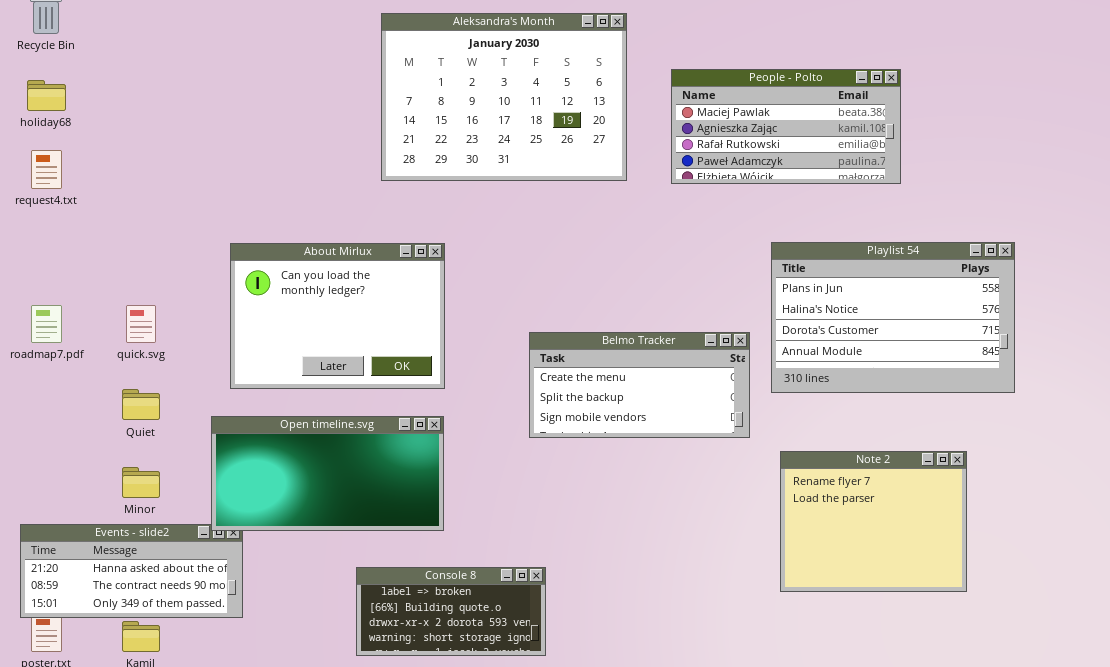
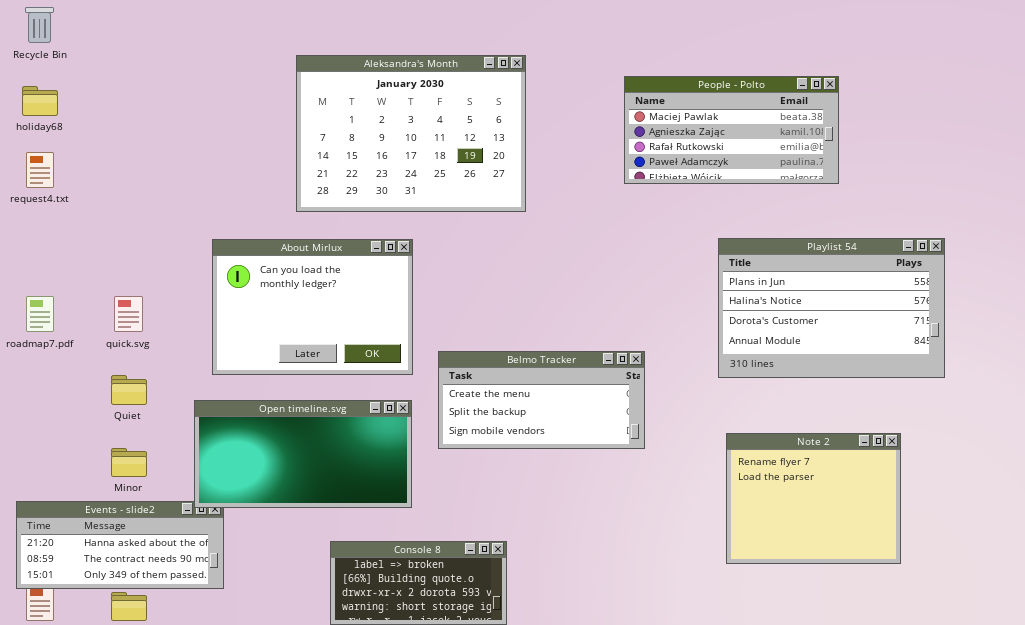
Aleksandra's Month: [381,13,627,181] -> [296,55,526,212], moved
Belmo Tracker: [529,332,750,438] -> [438,351,645,449], moved

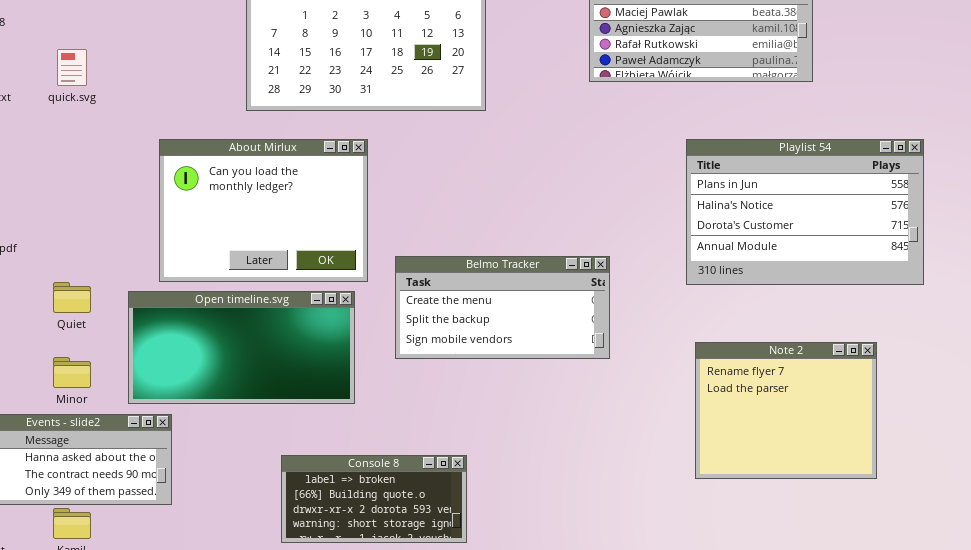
quick.svg: [114,296,143,332] -> [57,49,87,86], moved
Open timeline.svg: [194,400,412,508] -> [128,291,355,404], moved

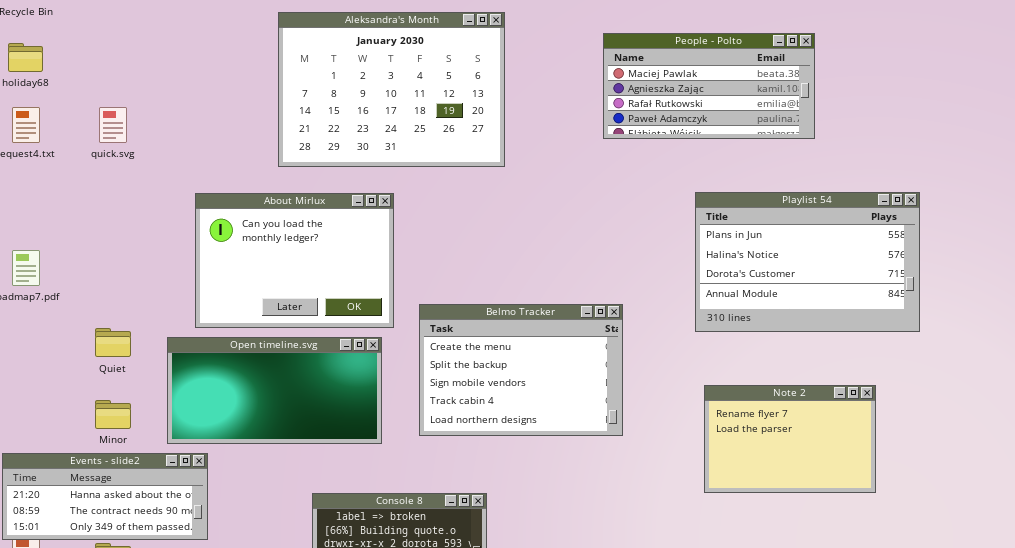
Belmo Tracker: [395,256,610,359] -> [419,304,623,436], resized
Note 2: [695,342,877,479] -> [704,385,876,493], resized

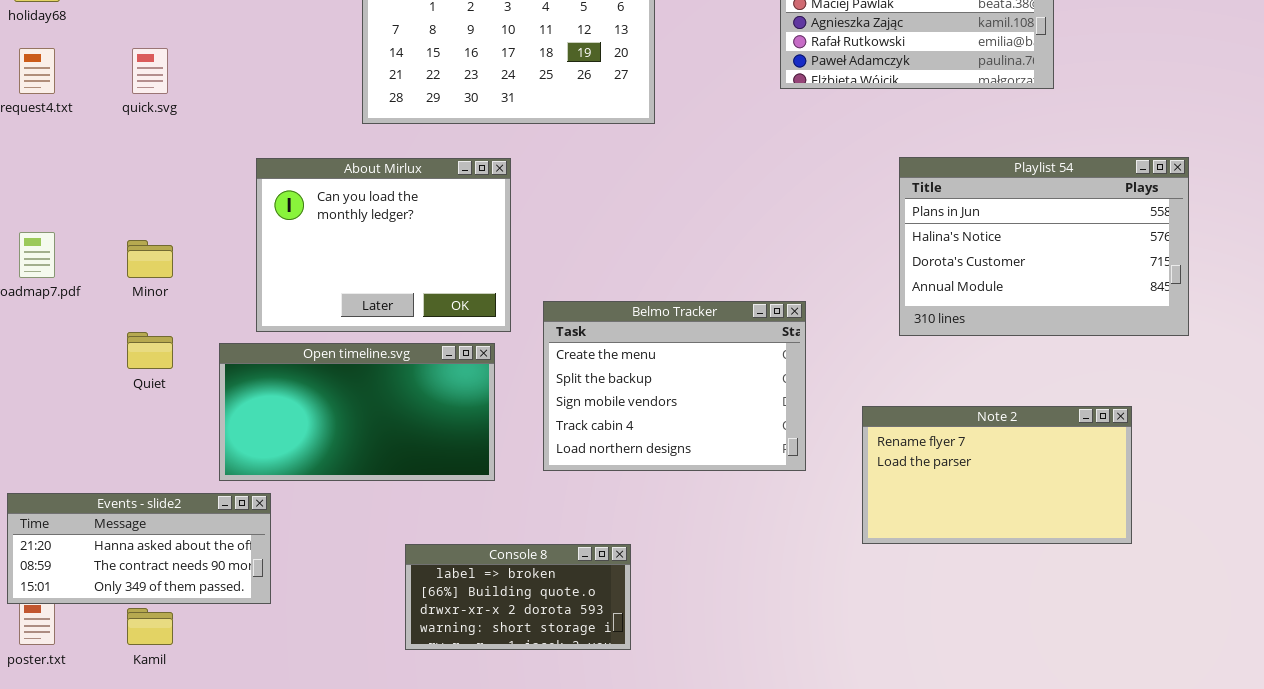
Note 2: [704,385,876,493] -> [862,406,1132,544], resized
Minor: [95,400,131,429] -> [127,240,173,278], moved

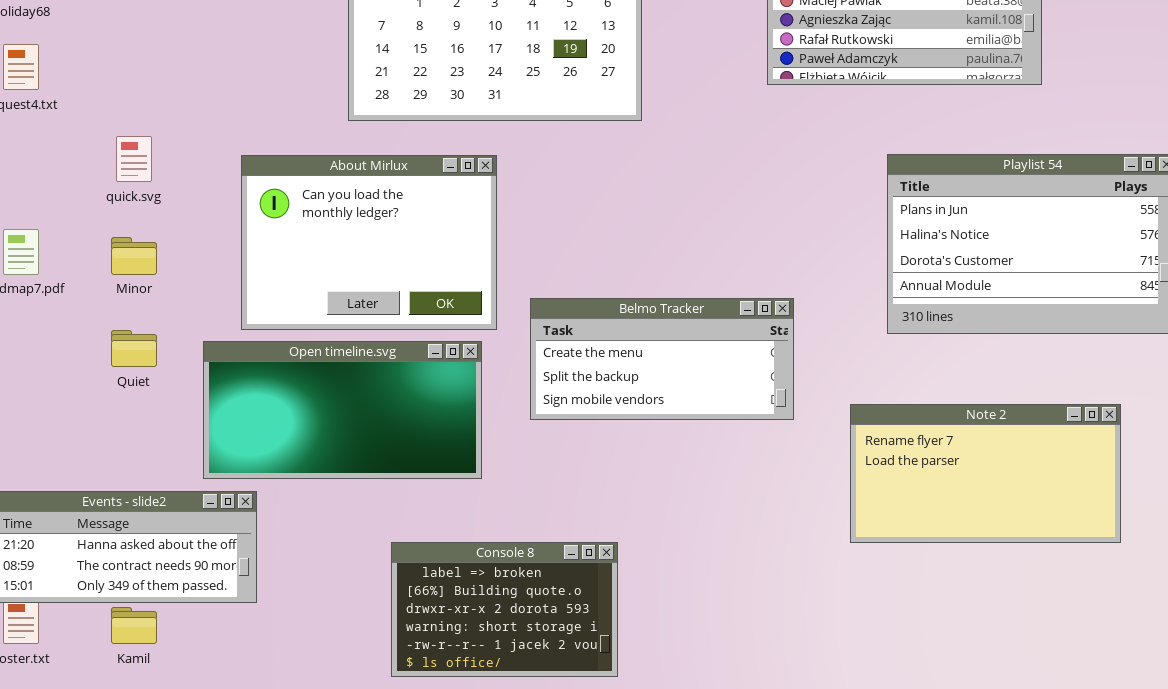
quick.svg: [132,48,168,94] -> [116,136,152,182], moved
Belmo Tracker: [543,301,806,471] -> [530,298,794,420], resized
Console 8: [405,544,631,650] -> [391,542,618,677], resized

